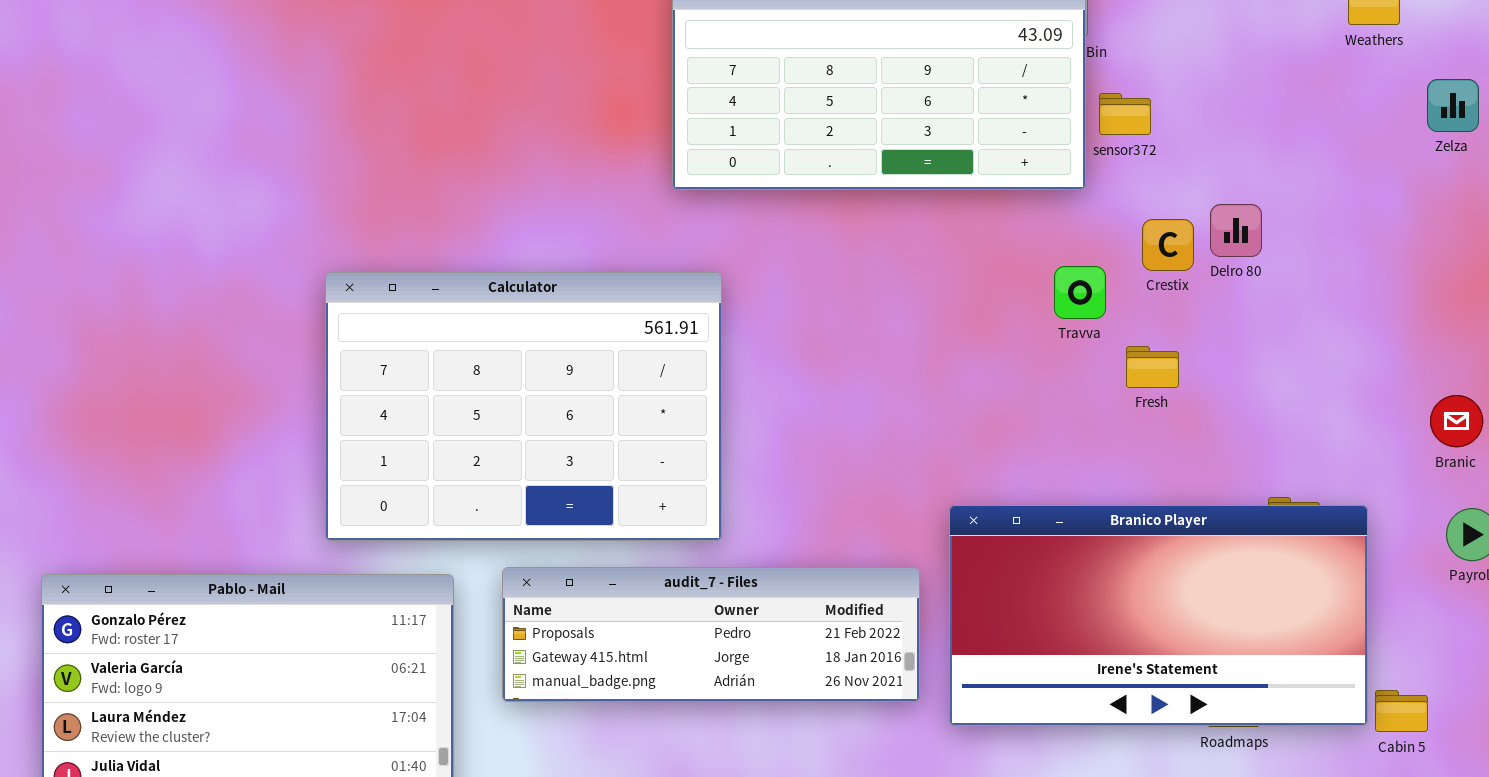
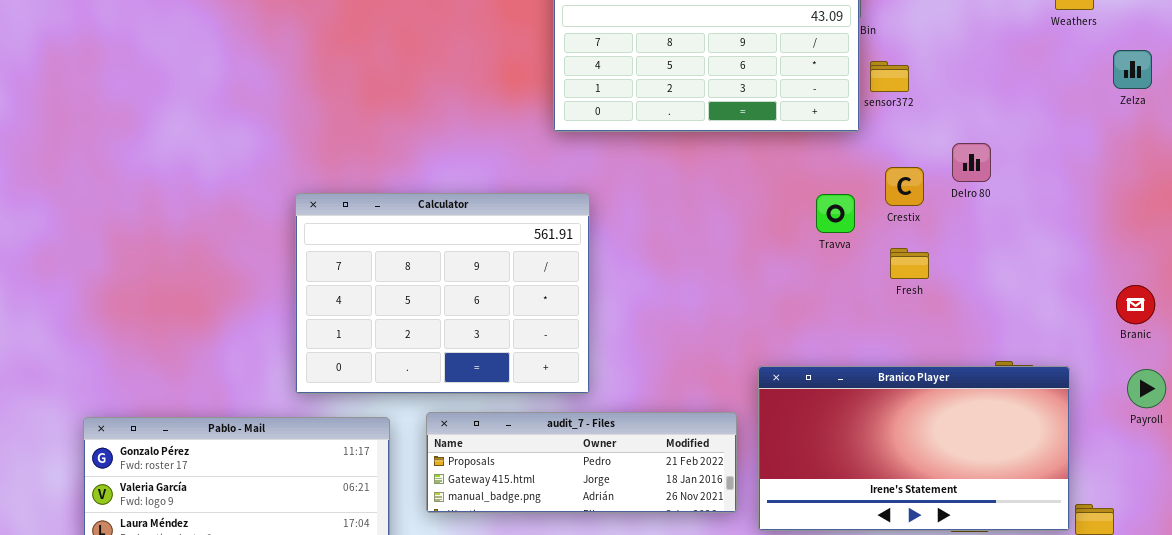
Crestix: [1142,219,1194,271] -> [885,167,924,206], moved
Travva: [1054,266,1106,319] -> [816,194,855,233], moved

